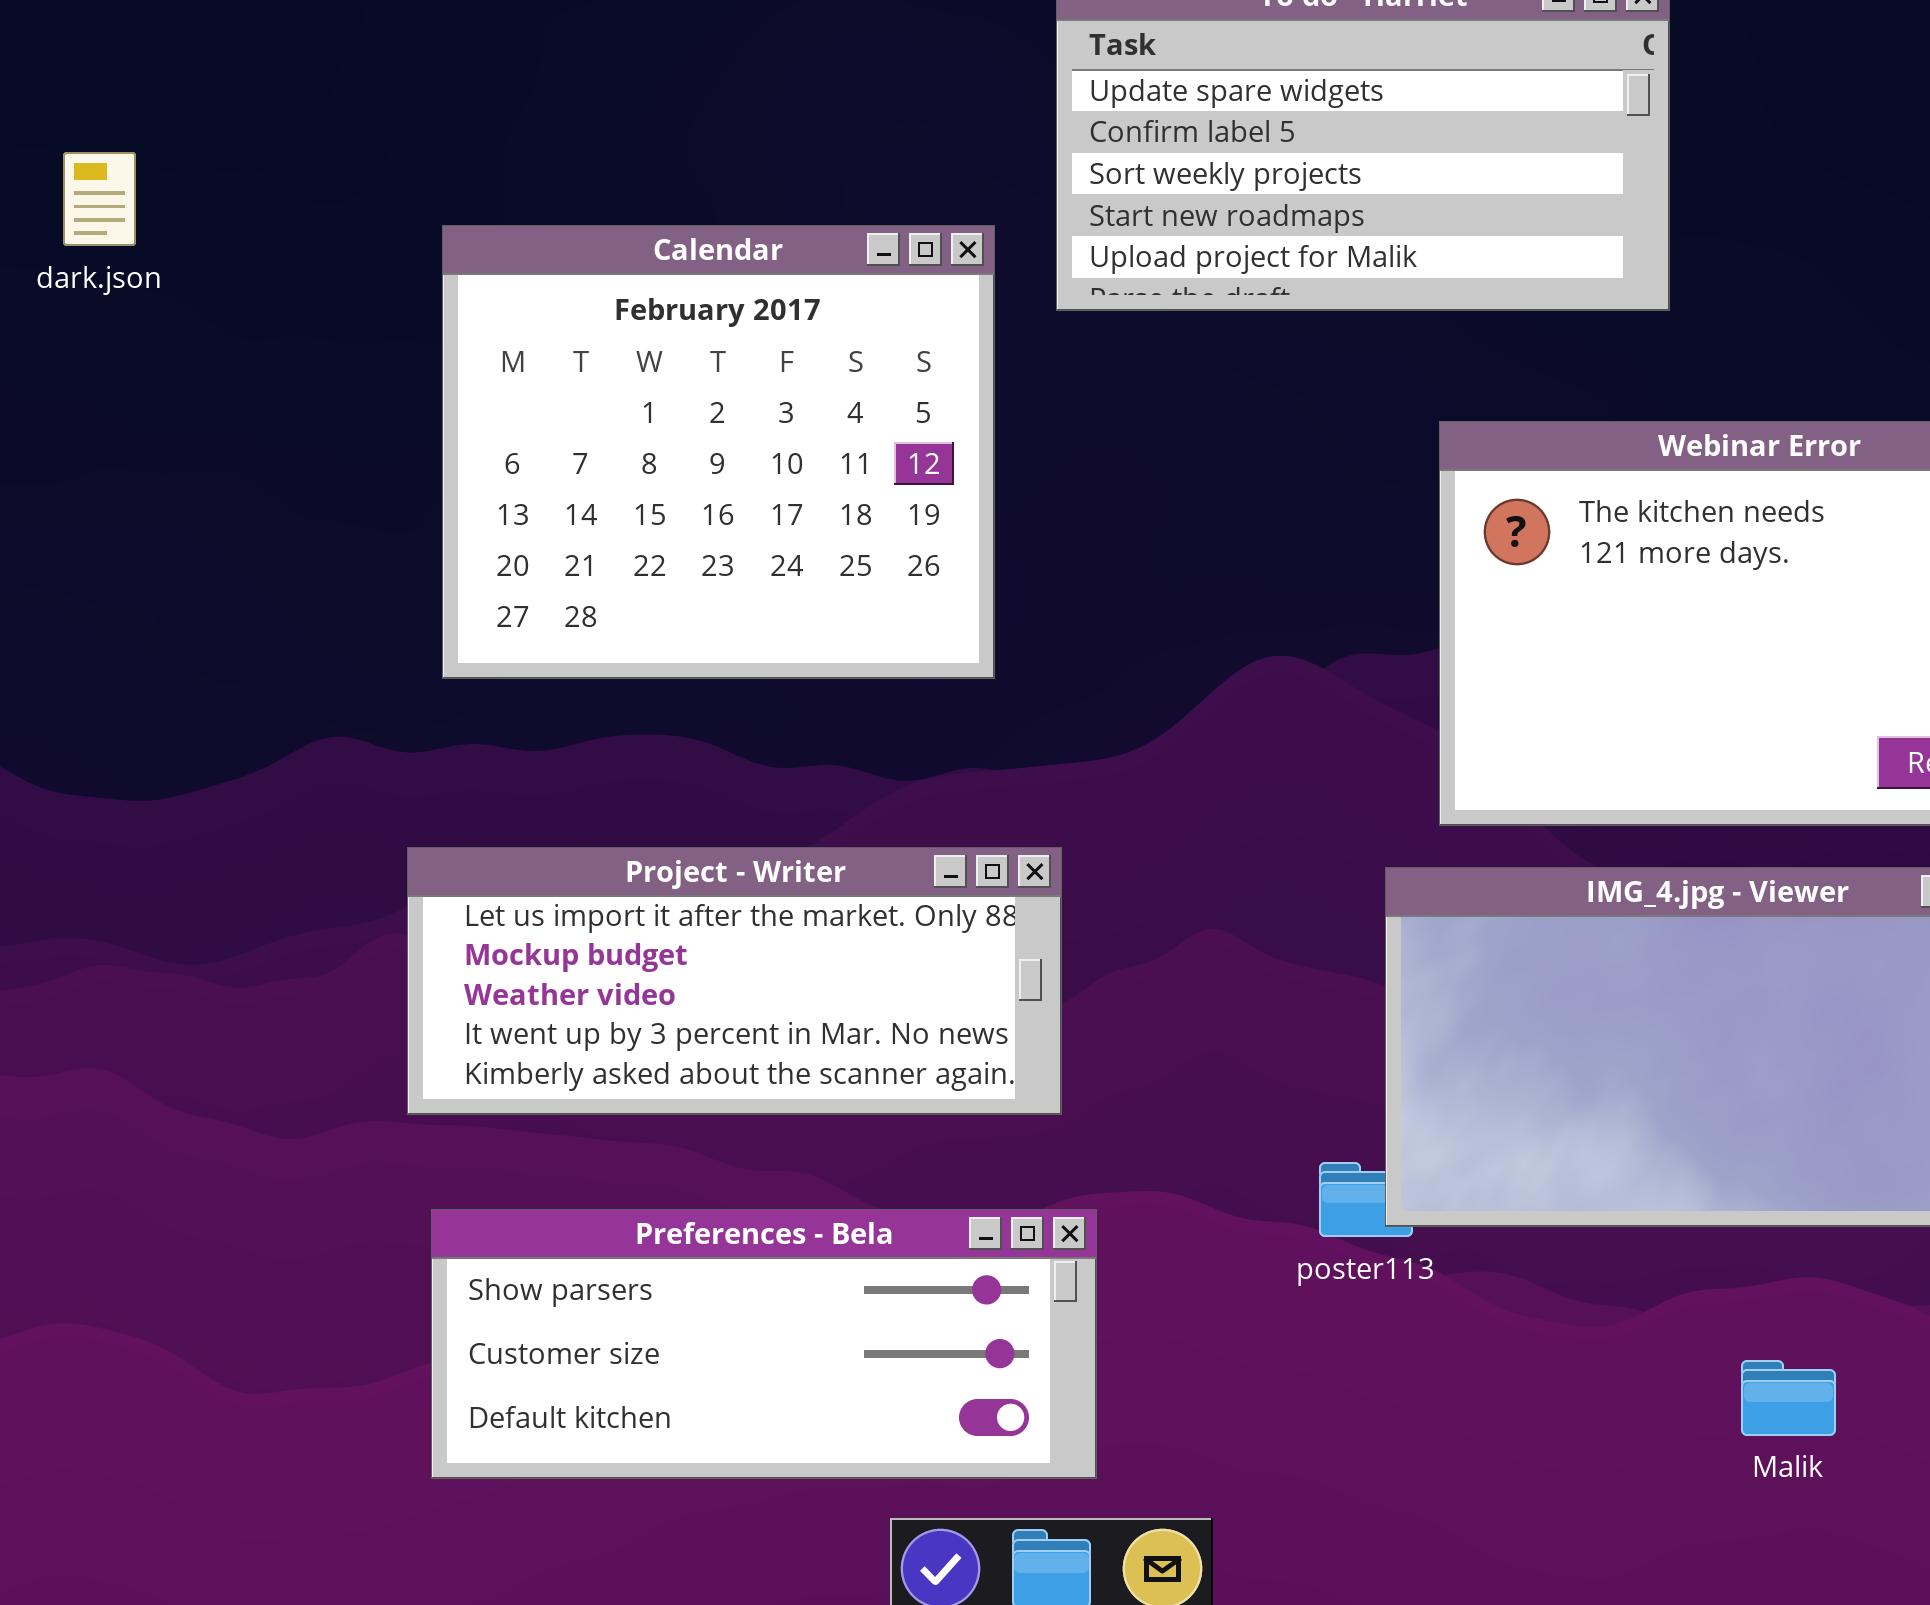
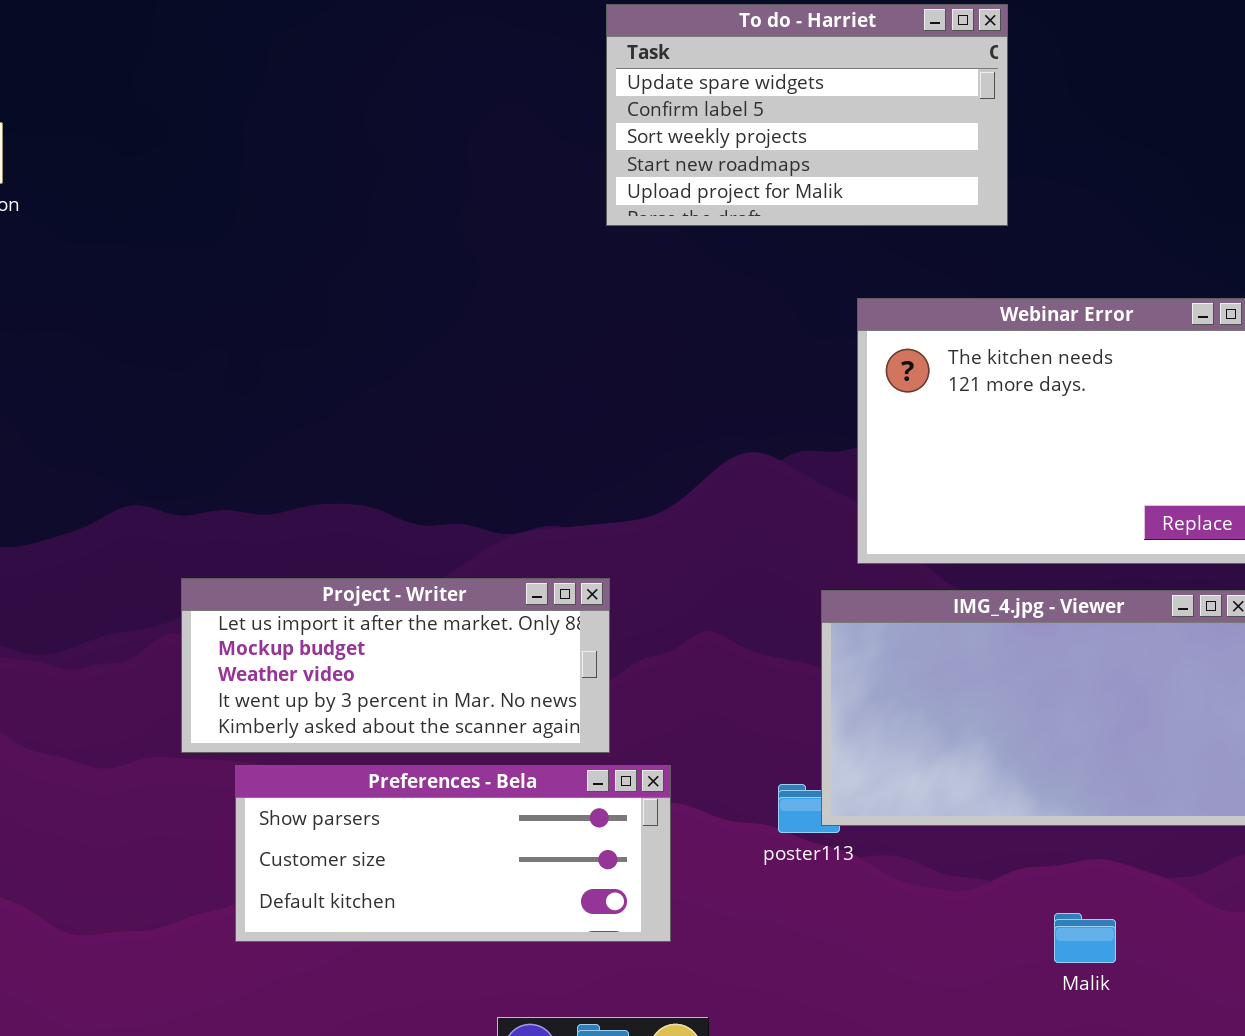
Calendar: [442,225,995,679] -> none, closed
Preferences - Bela: [431,1209,1097,1479] -> [235,765,671,942], moved

